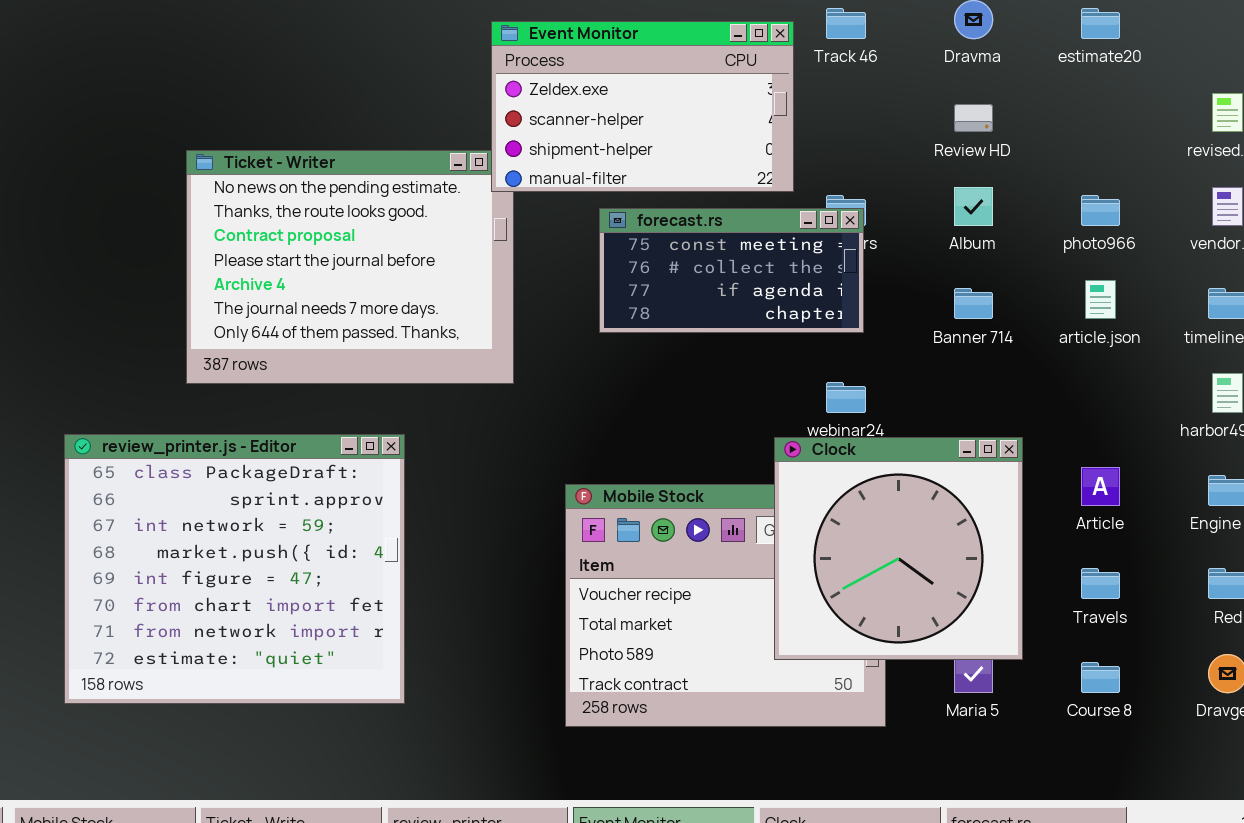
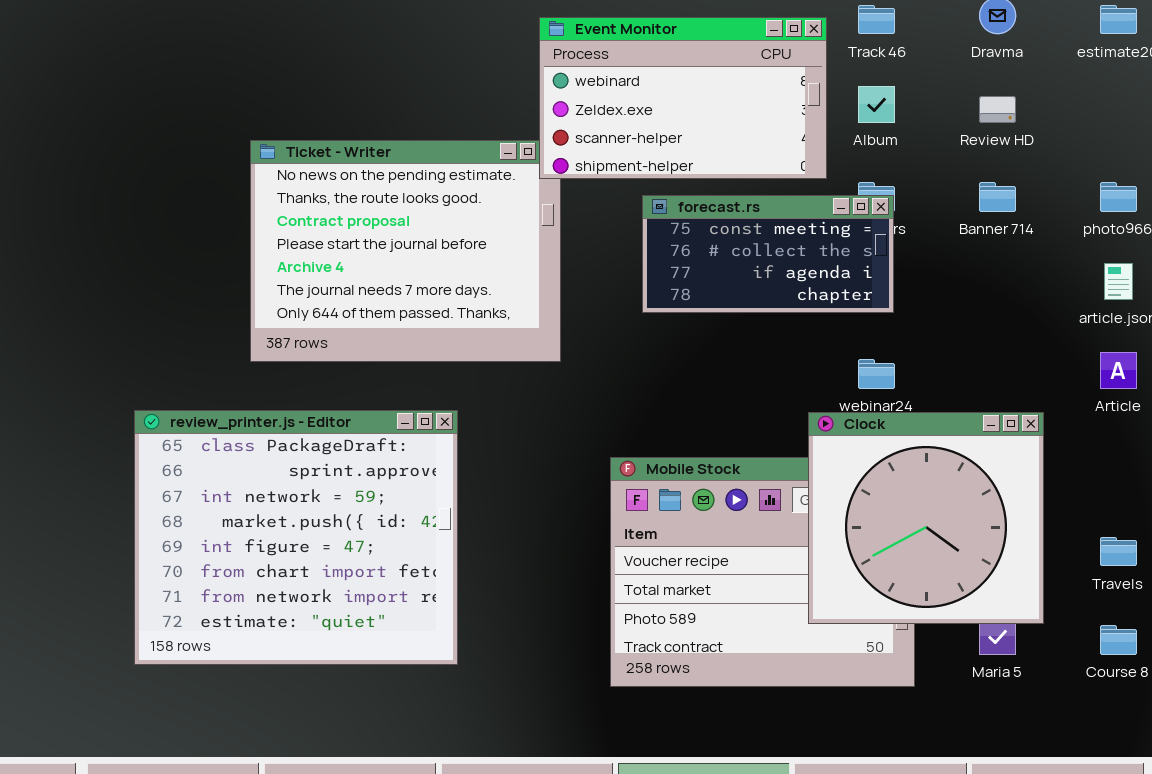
Event Monitor: [491,21,794,192] -> [539,17,827,179], scrolled up 1 row
Album: [954,187,993,226] -> [858,86,895,123], moved
Banner 714: [954,288,993,319] -> [979,182,1016,212], moved
Article: [1081,467,1120,506] -> [1100,352,1137,389], moved

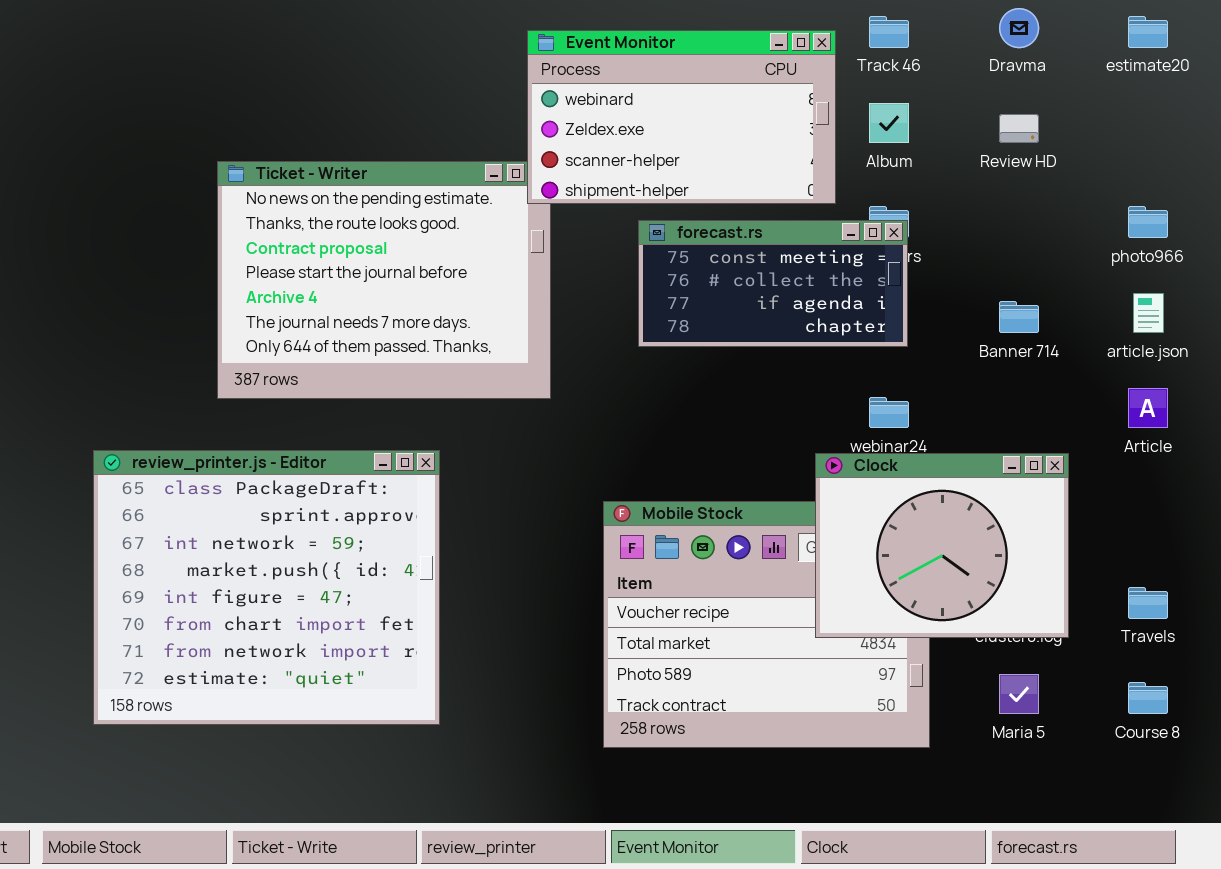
Banner 714: [979,182,1016,212] -> [999,301,1039,333], moved
Clock: [808,412,1044,624] -> [815,453,1069,638], resized

